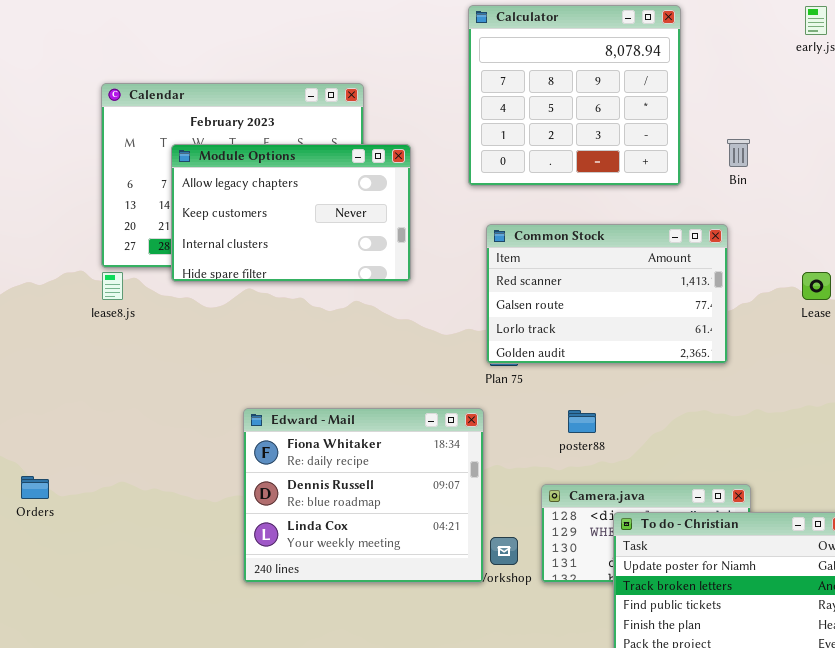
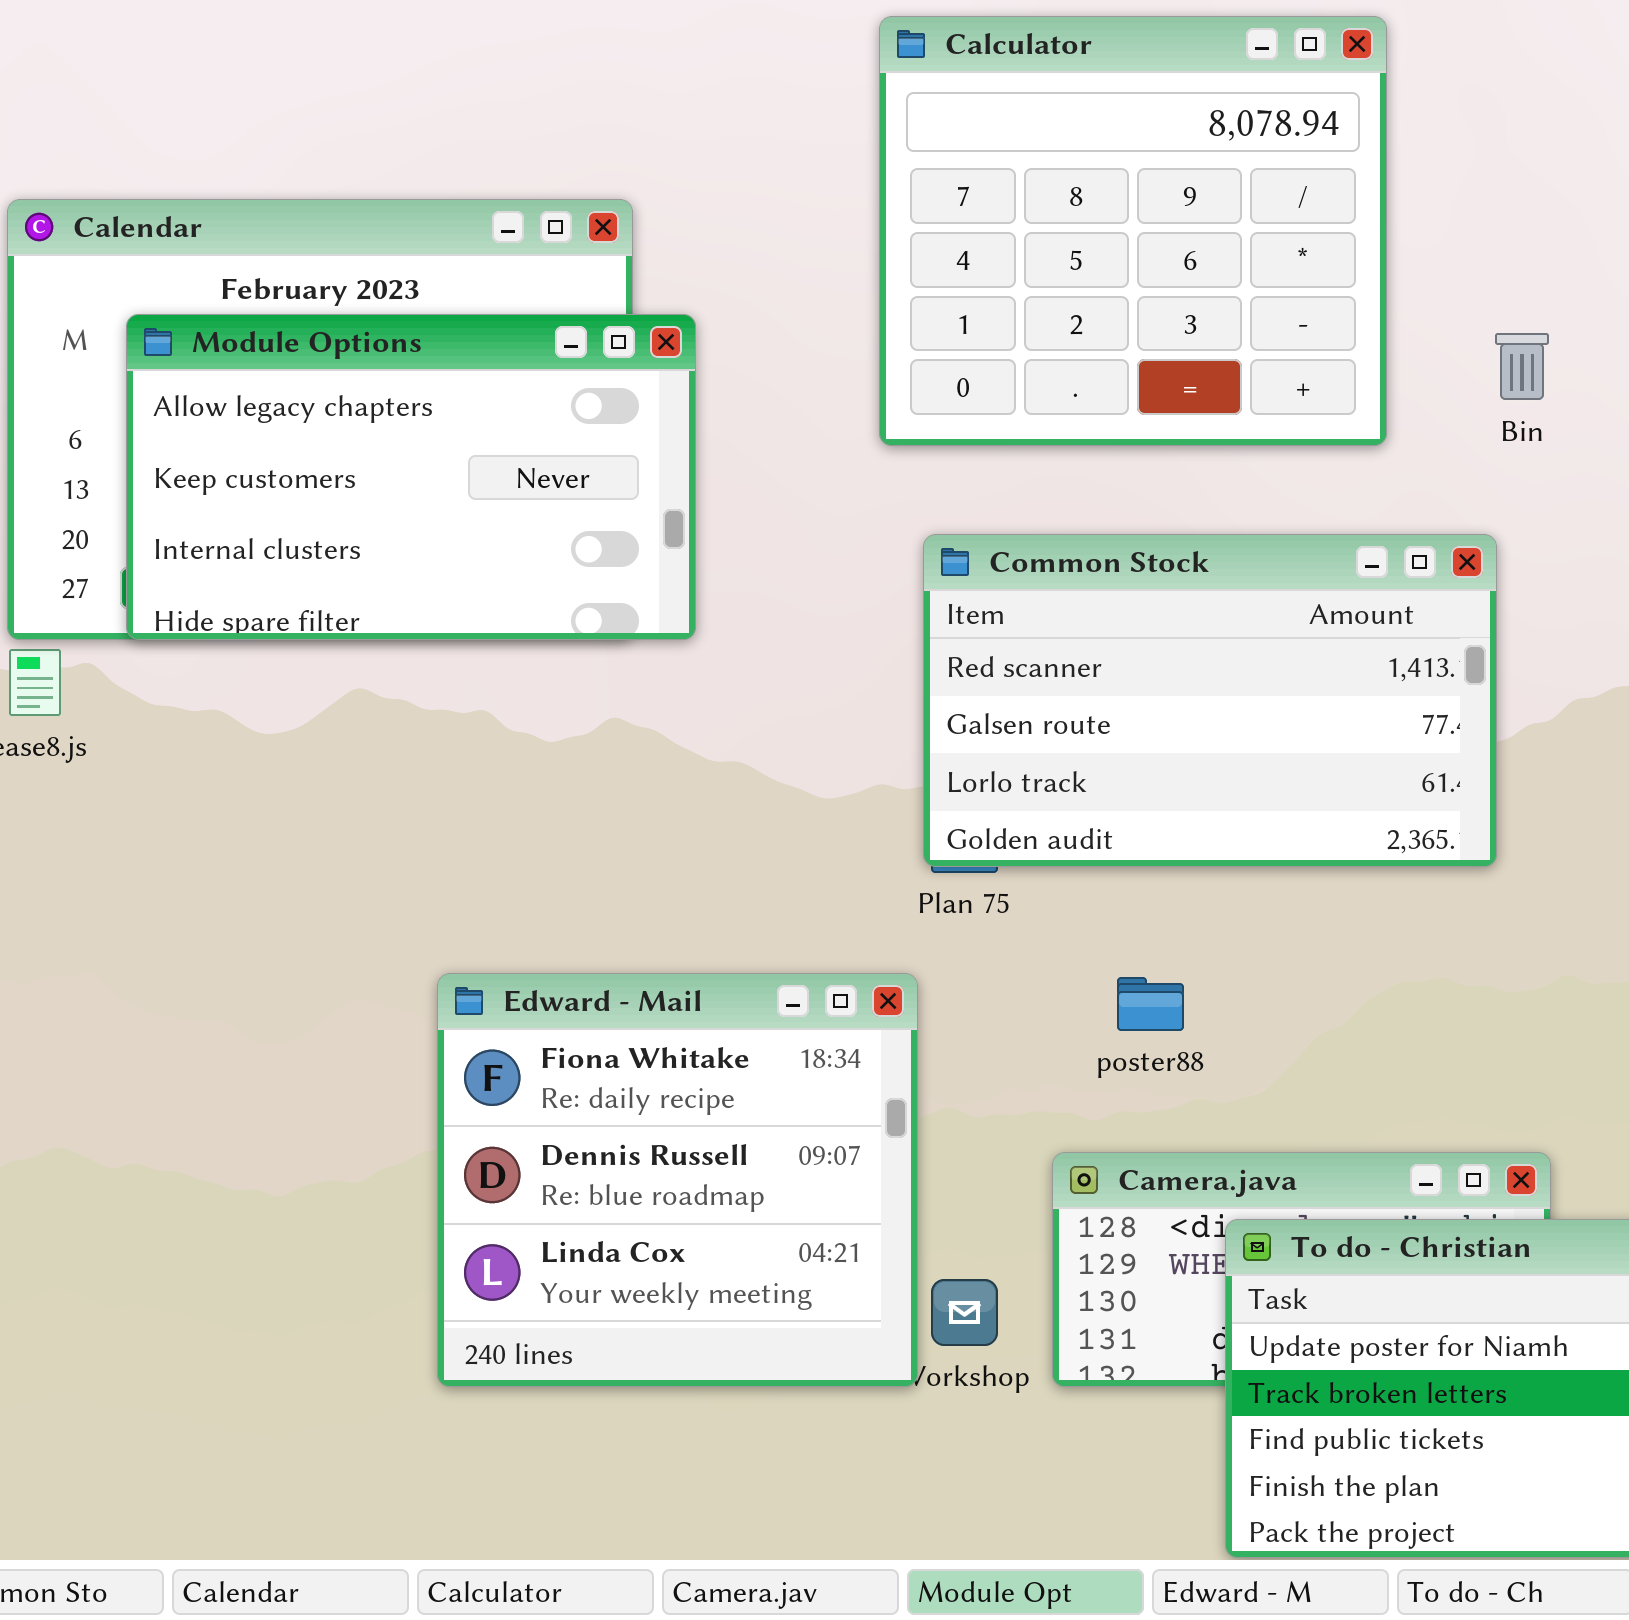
Module Options: [171,144,411,282] -> [126,314,696,640], moved
Edward - Mail: [243,408,484,583] -> [437,973,918,1387], resized

